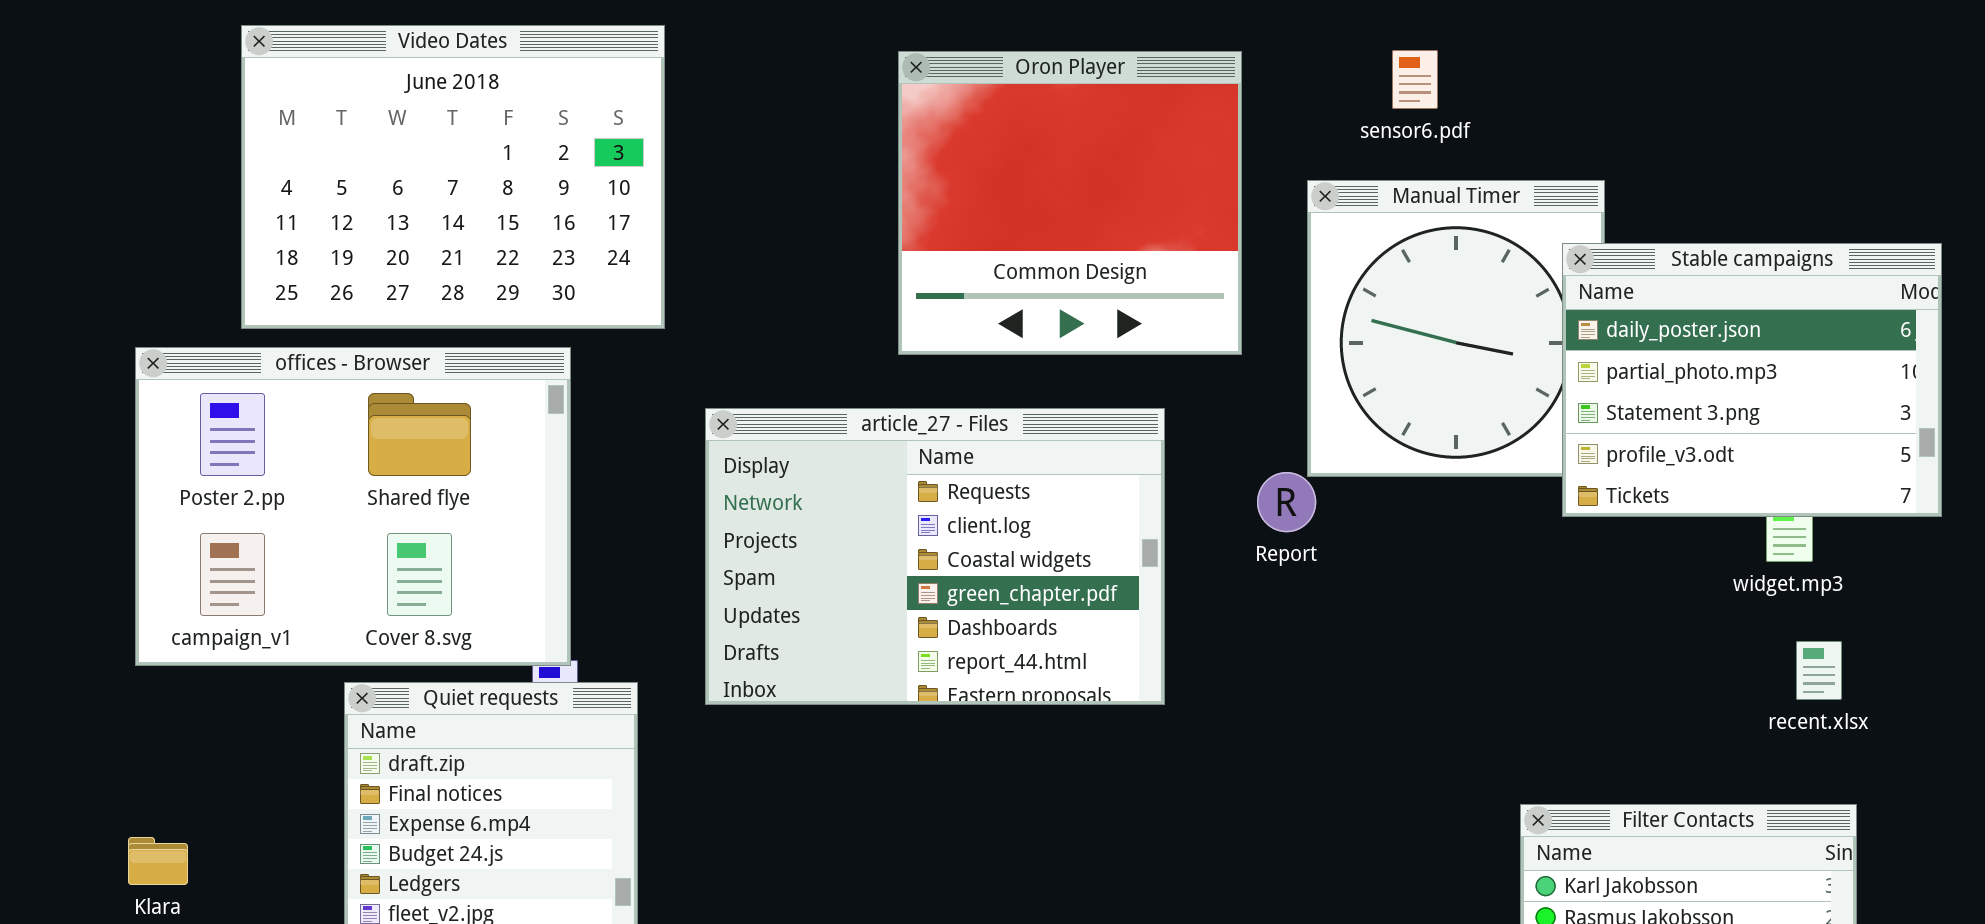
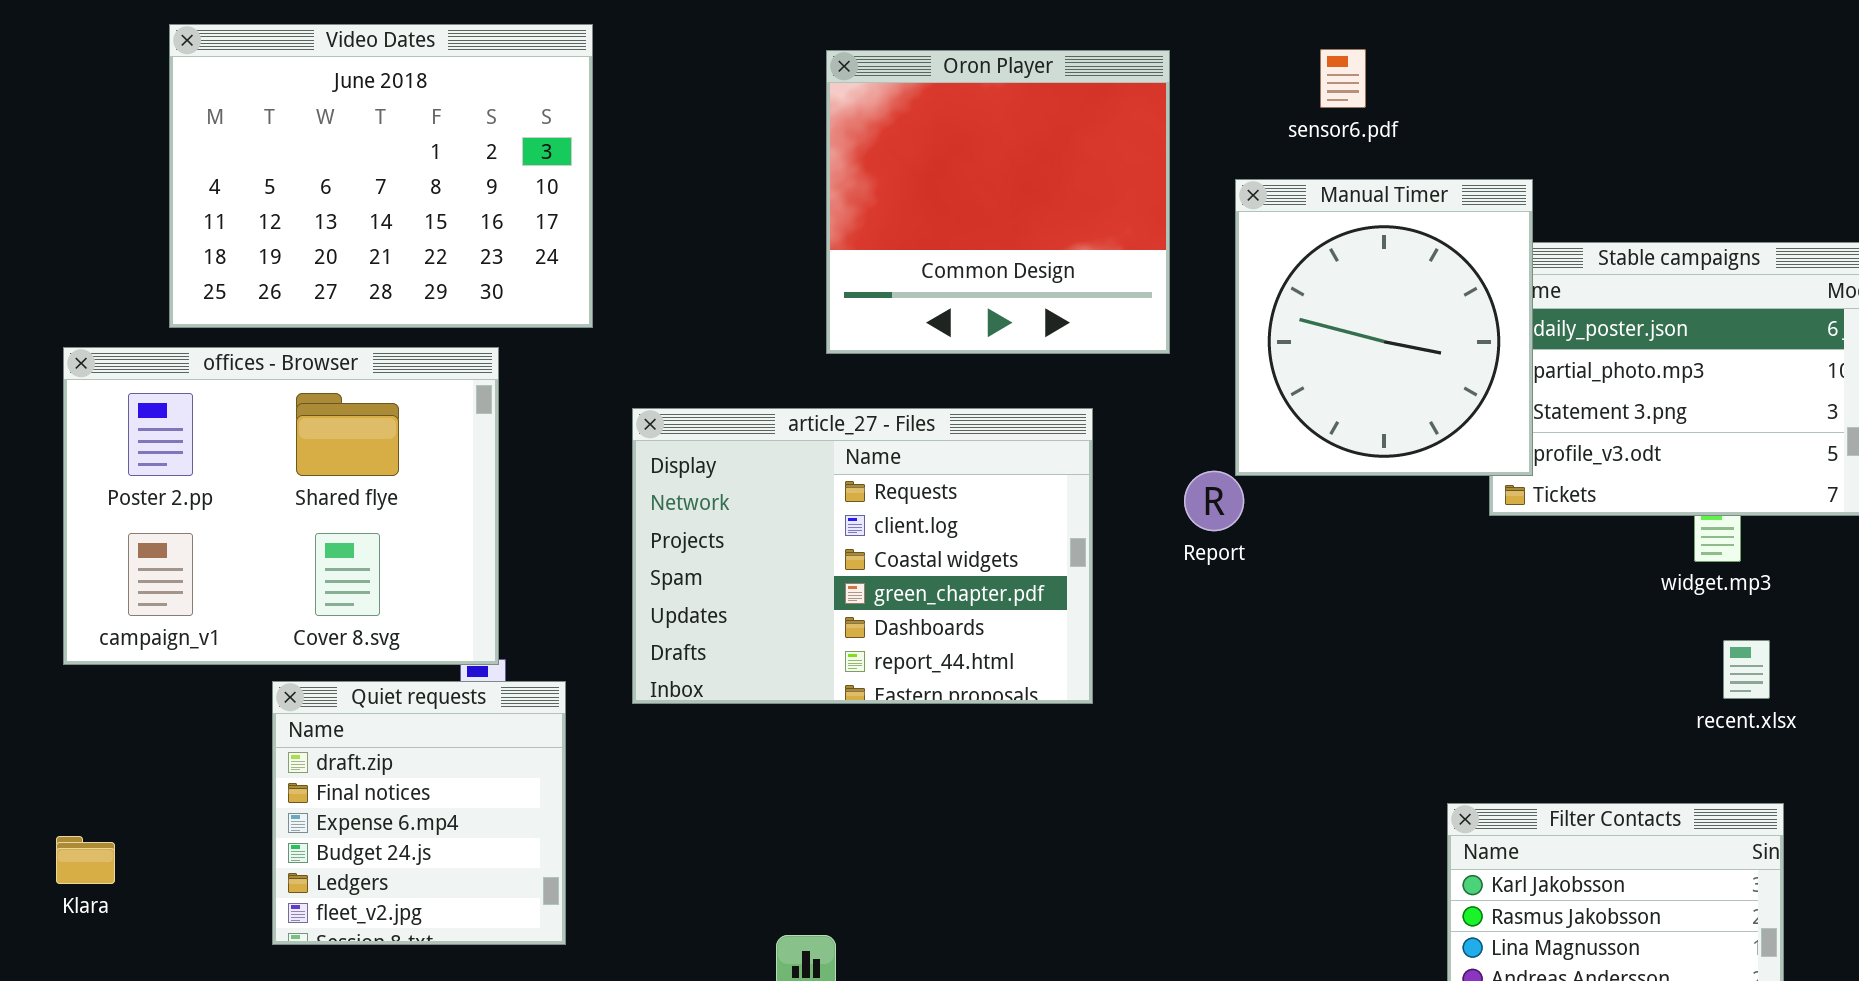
Manual Timer: [1307,180,1605,477] -> [1235,179,1533,476], raised

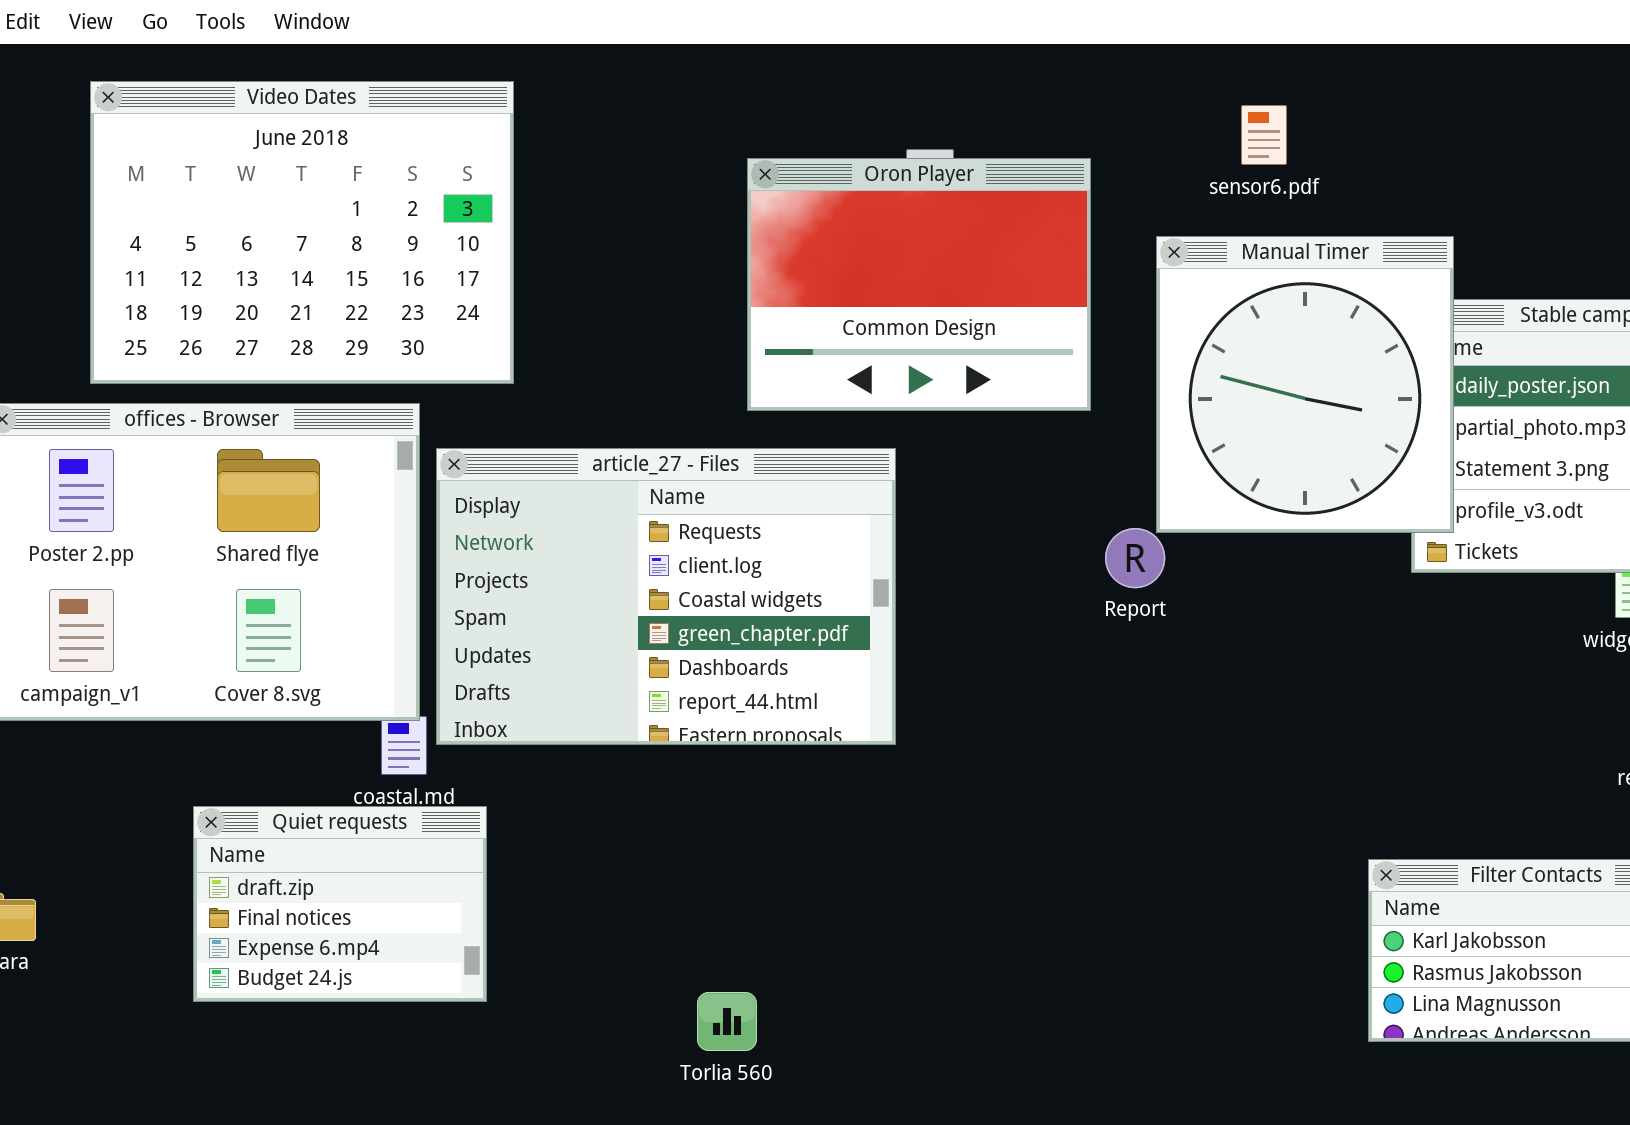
Oron Player: [826,50,1170,354] -> [747,158,1091,411], resized
article_27 - Files: [632,408,1093,704] -> [436,448,896,745], moved
Quiet requests: [272,681,566,945] -> [193,806,487,1002], resized

